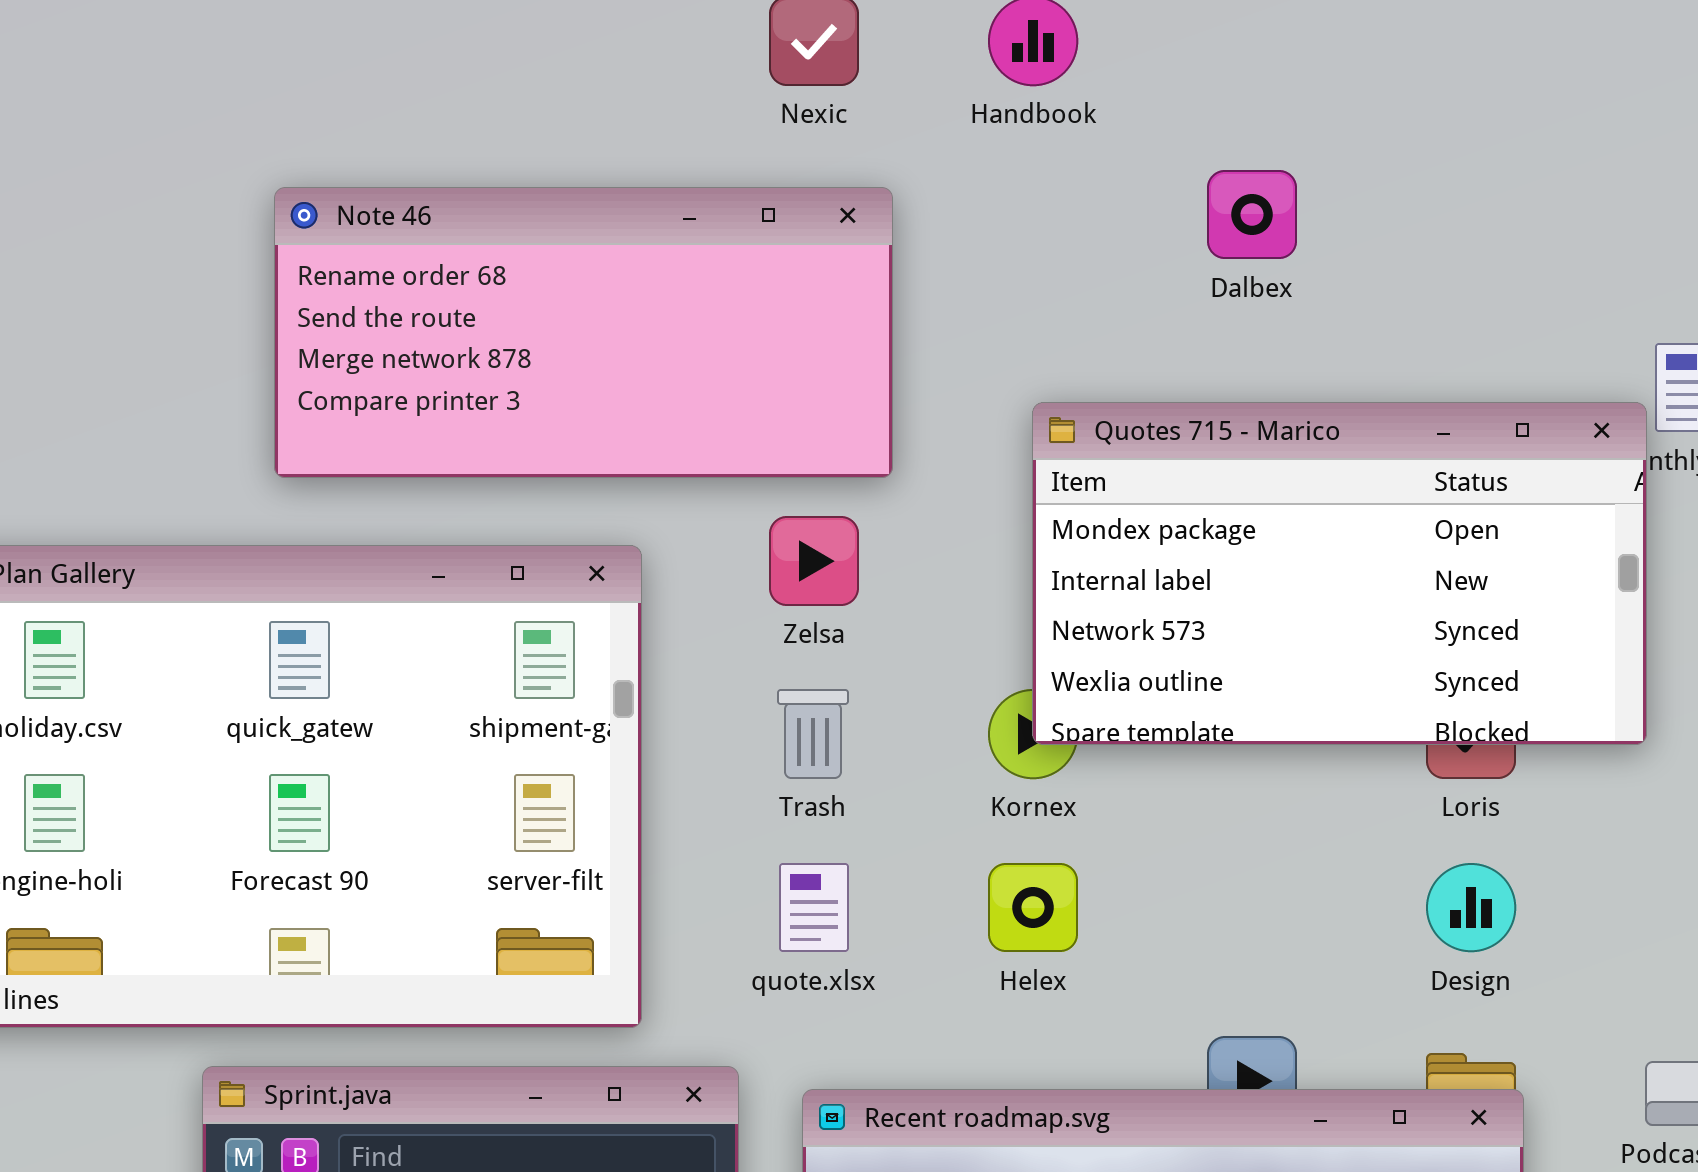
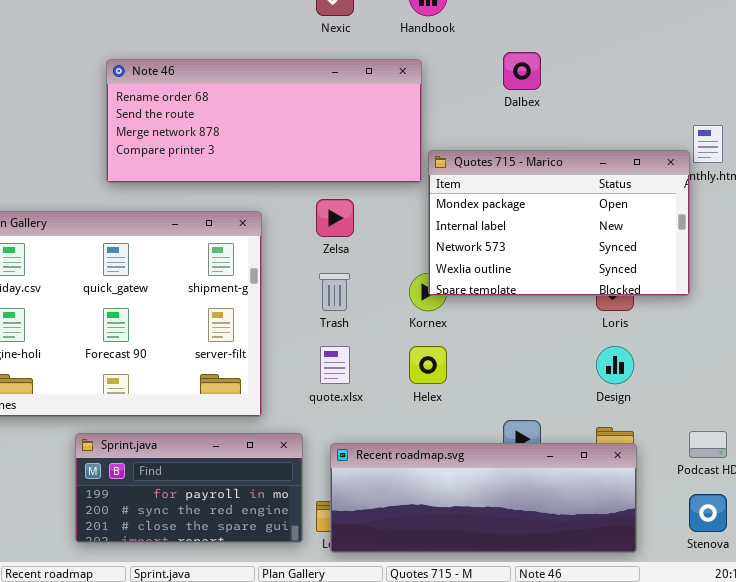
Note 46: [274,187,893,478] -> [106,59,422,183], resized

